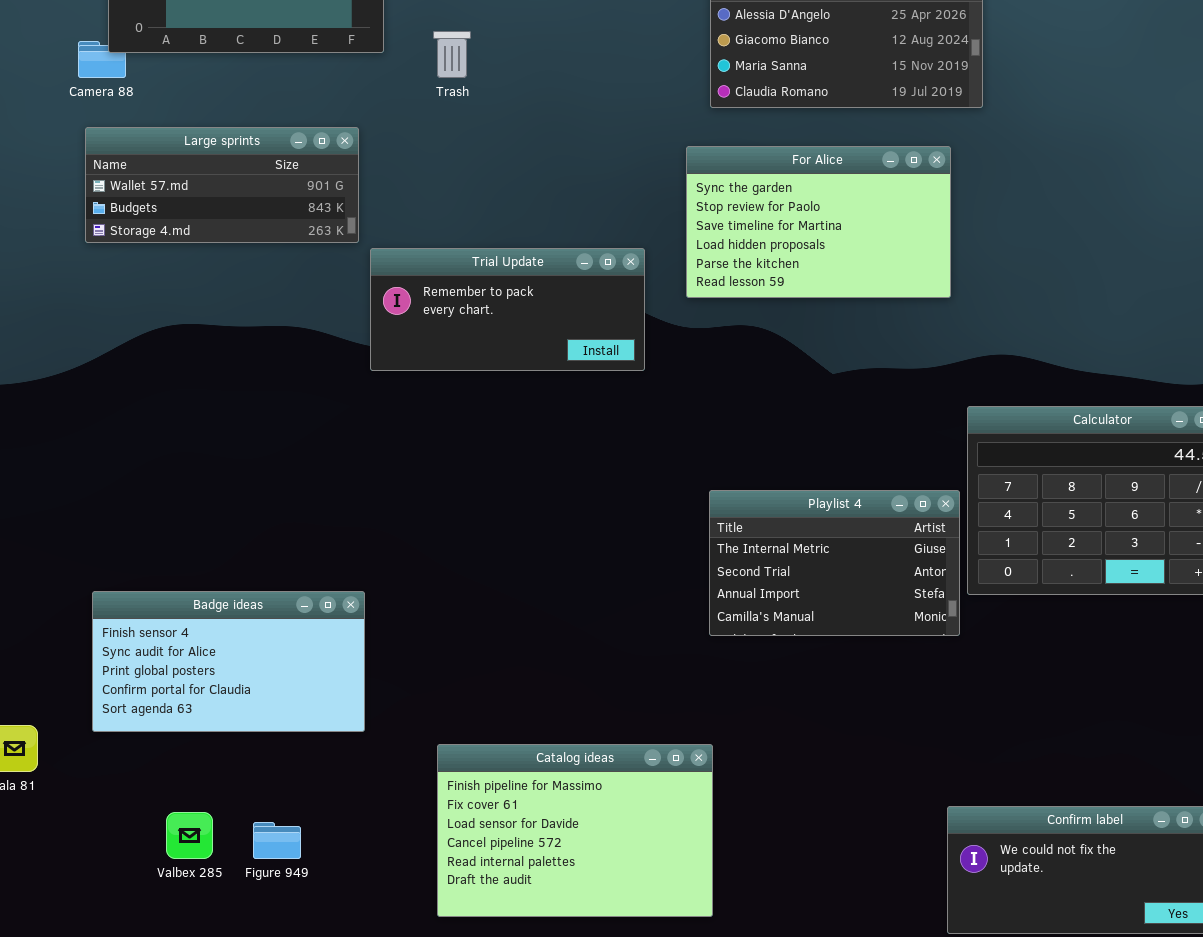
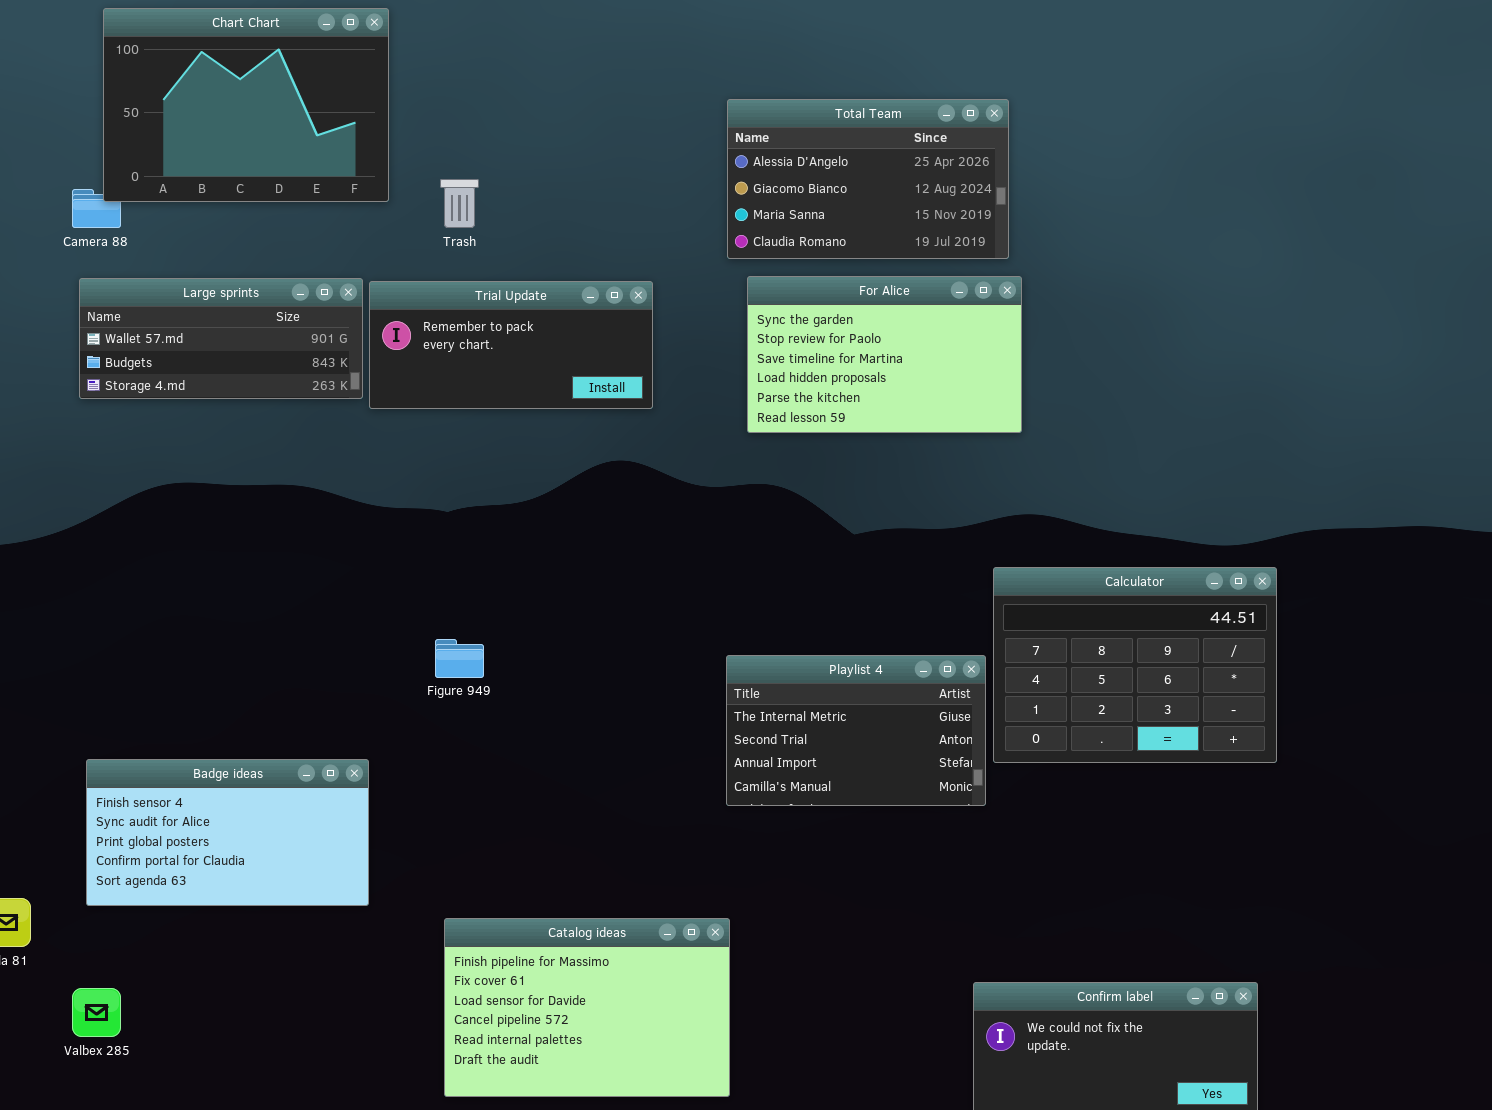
For Alice: [686,146,951,298] -> [747,276,1022,433], moved
Trial Update: [370,248,645,371] -> [369,281,653,409], moved
Valbex 285: [166,812,213,859] -> [72,988,121,1037], moved
Figure 949: [253,822,301,859] -> [435,639,484,678], moved

